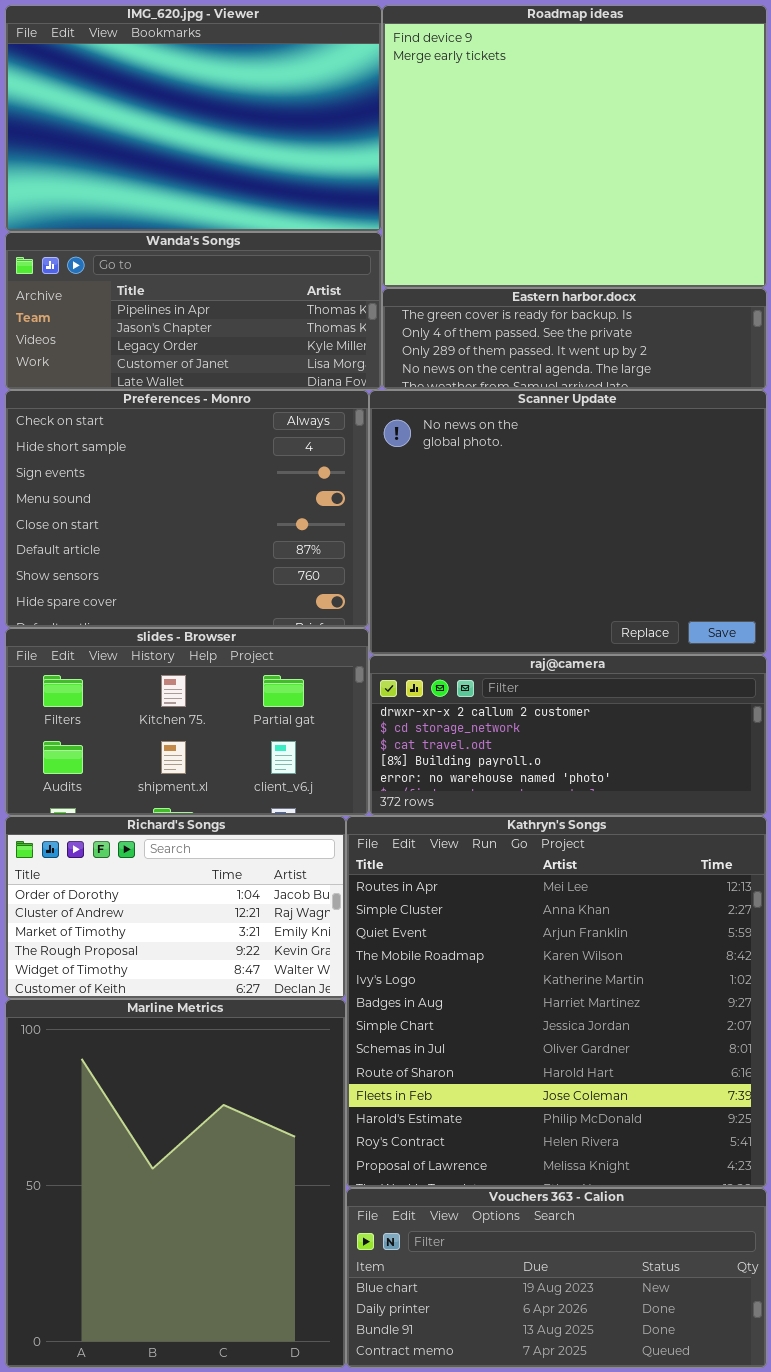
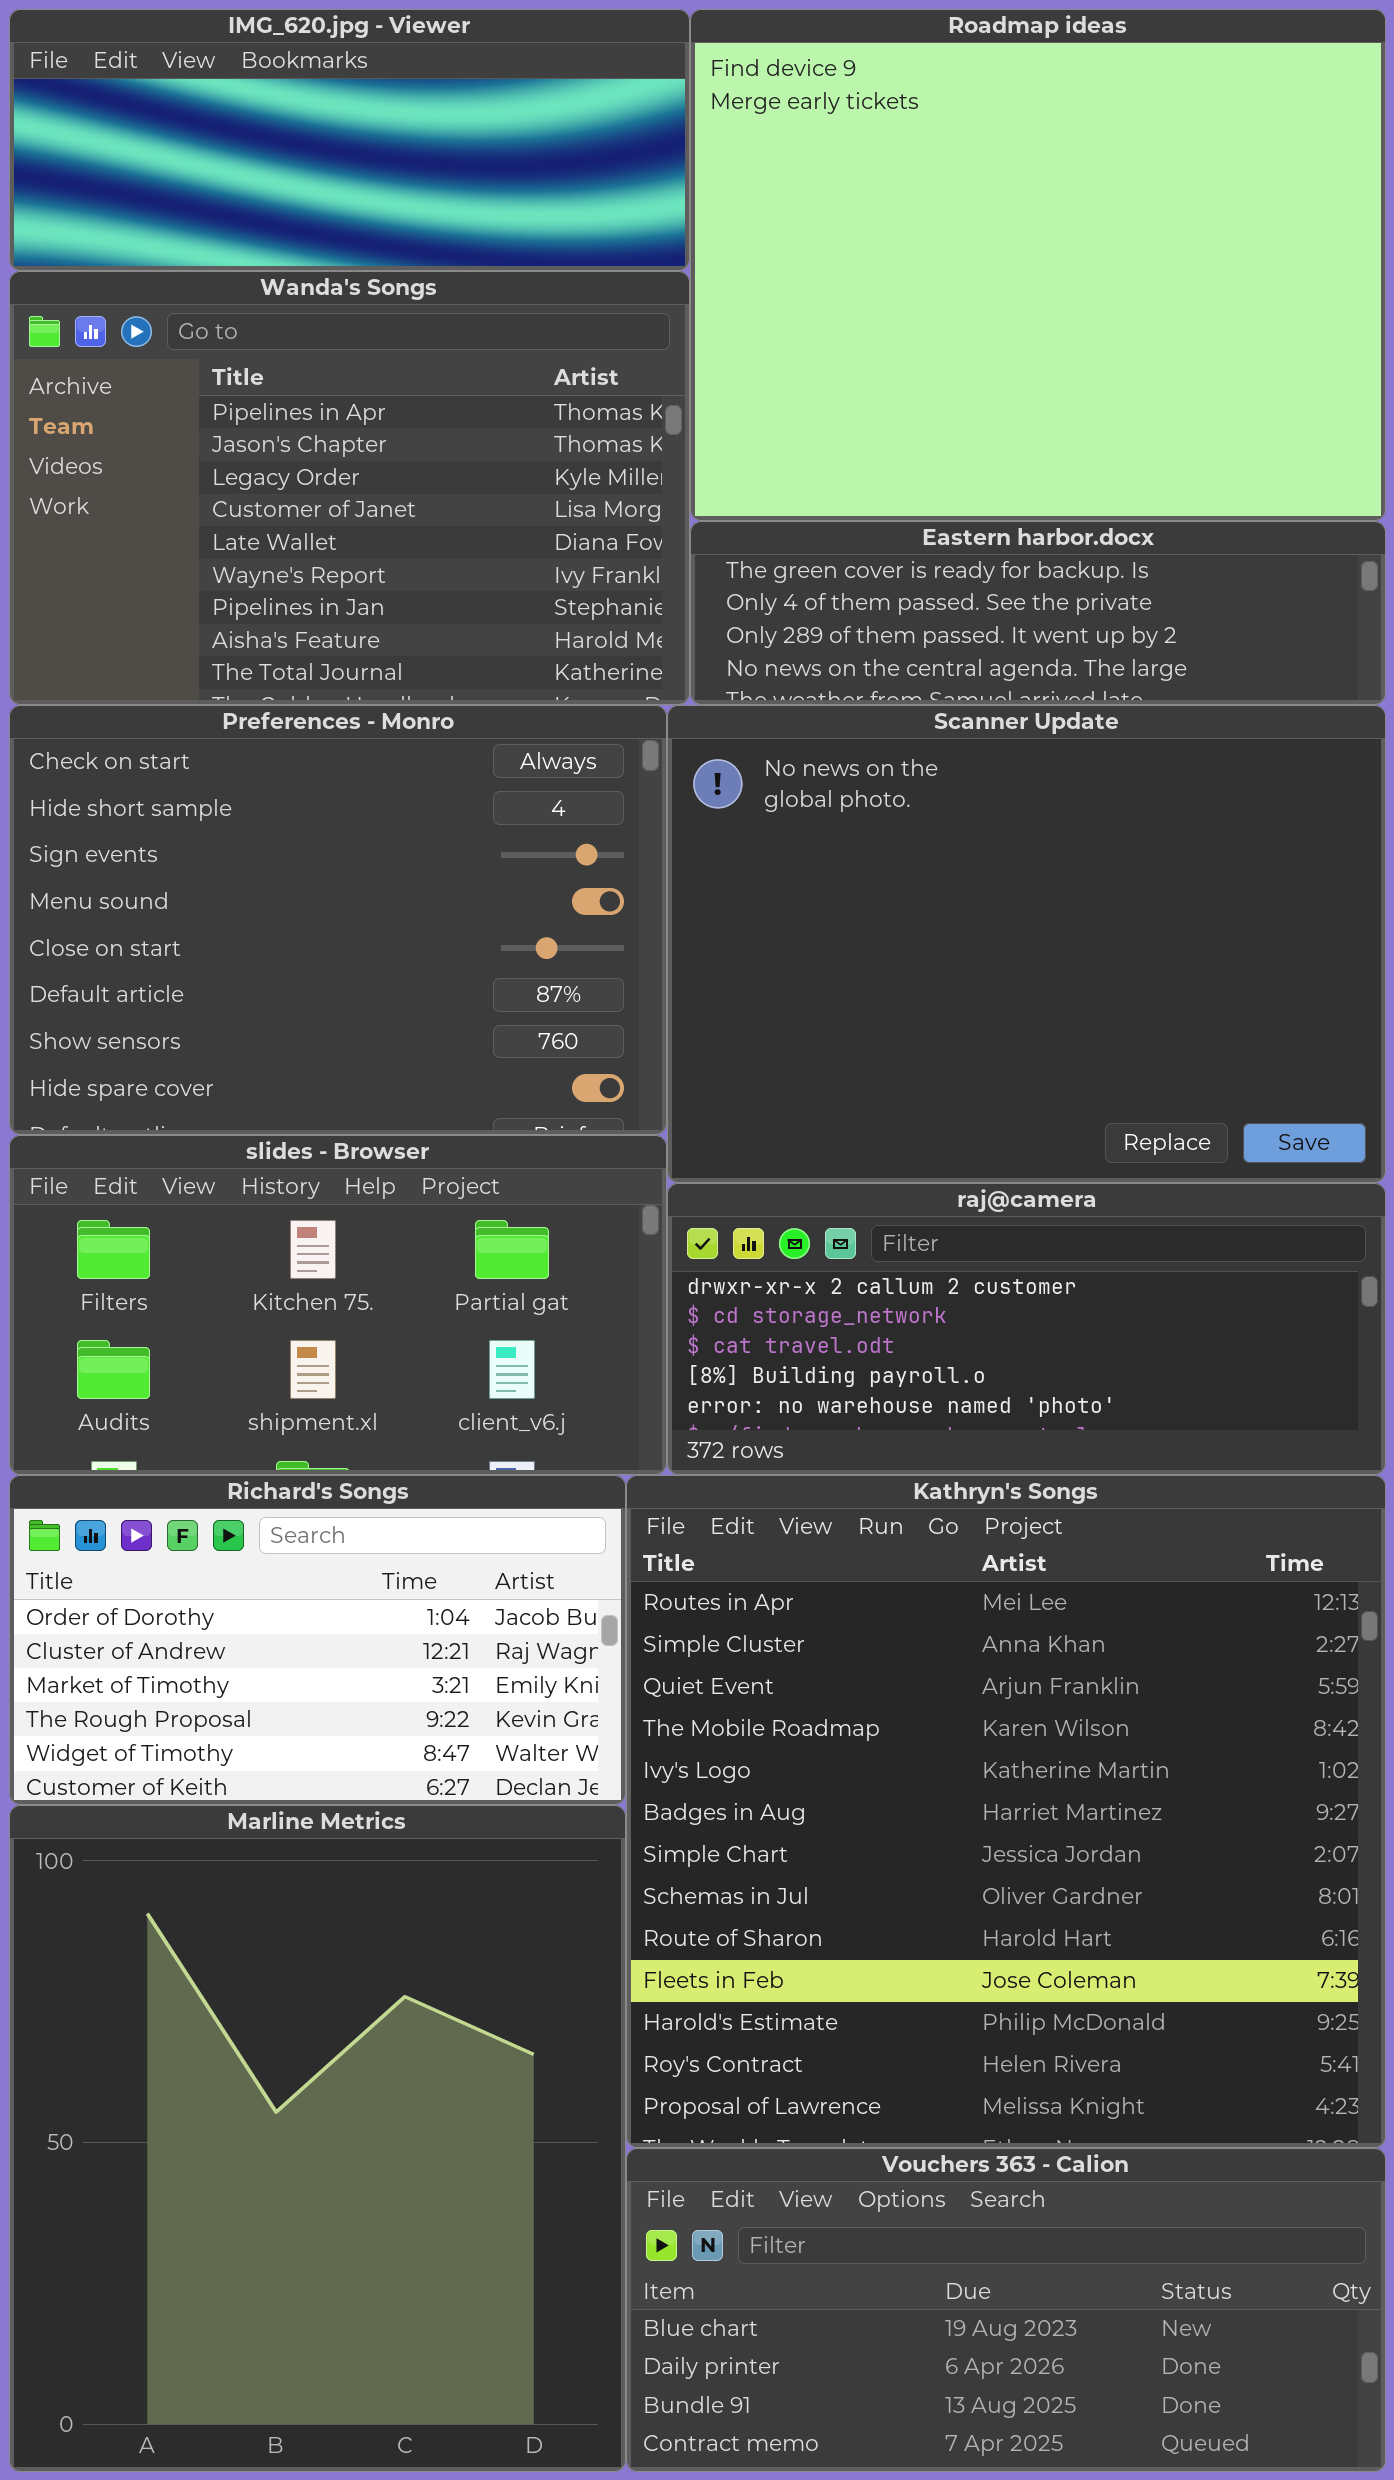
IMG_620.jpg - Viewer: [5,5,382,232] -> [9,9,690,271], resized
Wanda's Songs: [5,232,382,390] -> [9,271,690,705], resized

